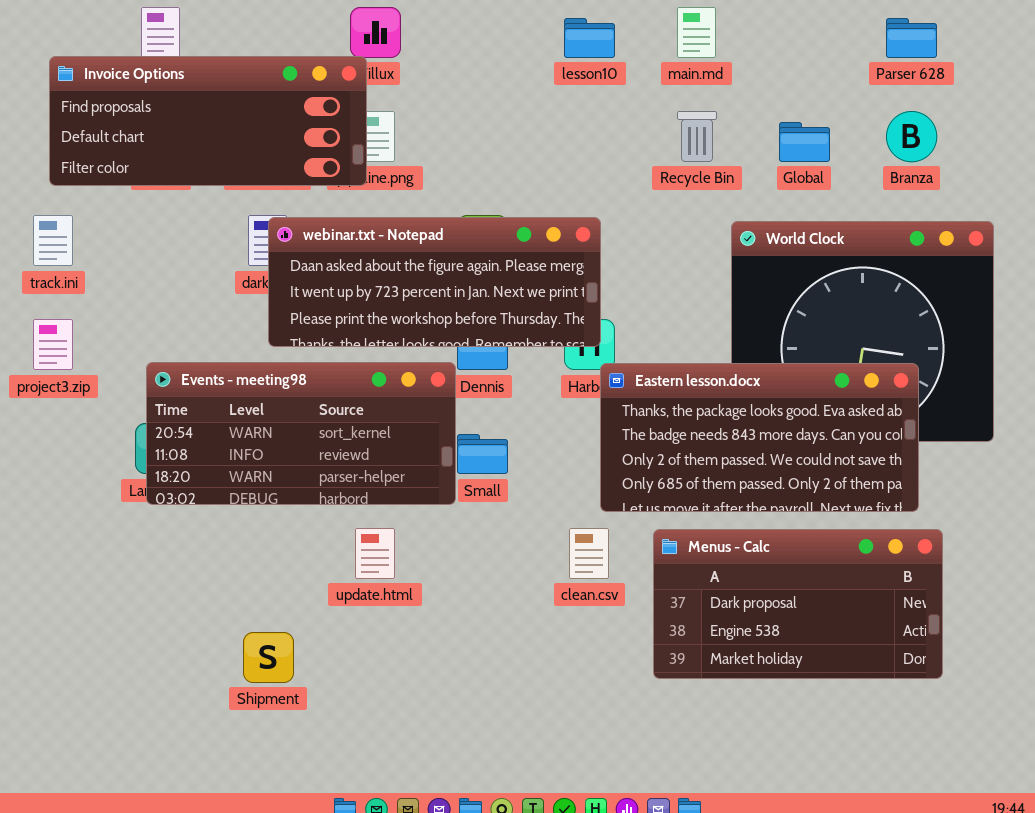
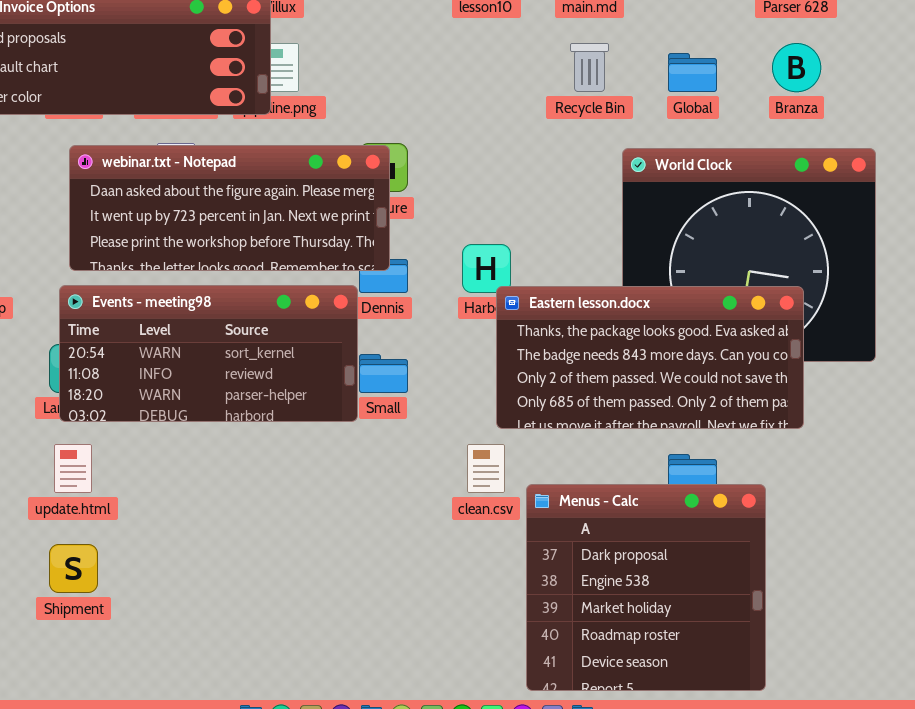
webinar.txt - Notepad: [268,217,601,347] -> [69,145,390,271], moved
update.html: [355,528,395,579] -> [54,444,92,493], moved
Menus - Calc: [653,529,943,679] -> [526,484,766,691], moved, resized
Shipment: [243,632,294,683] -> [49,544,98,593], moved

